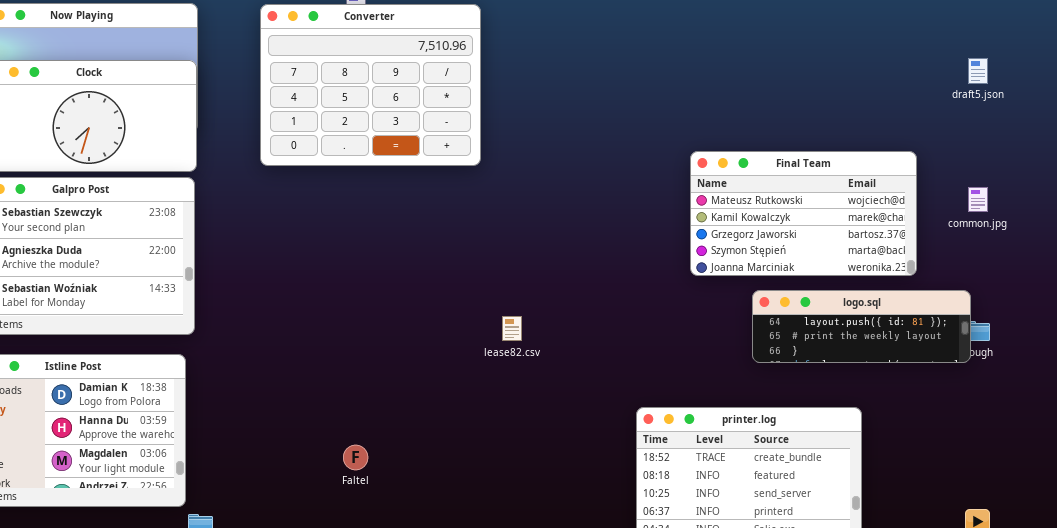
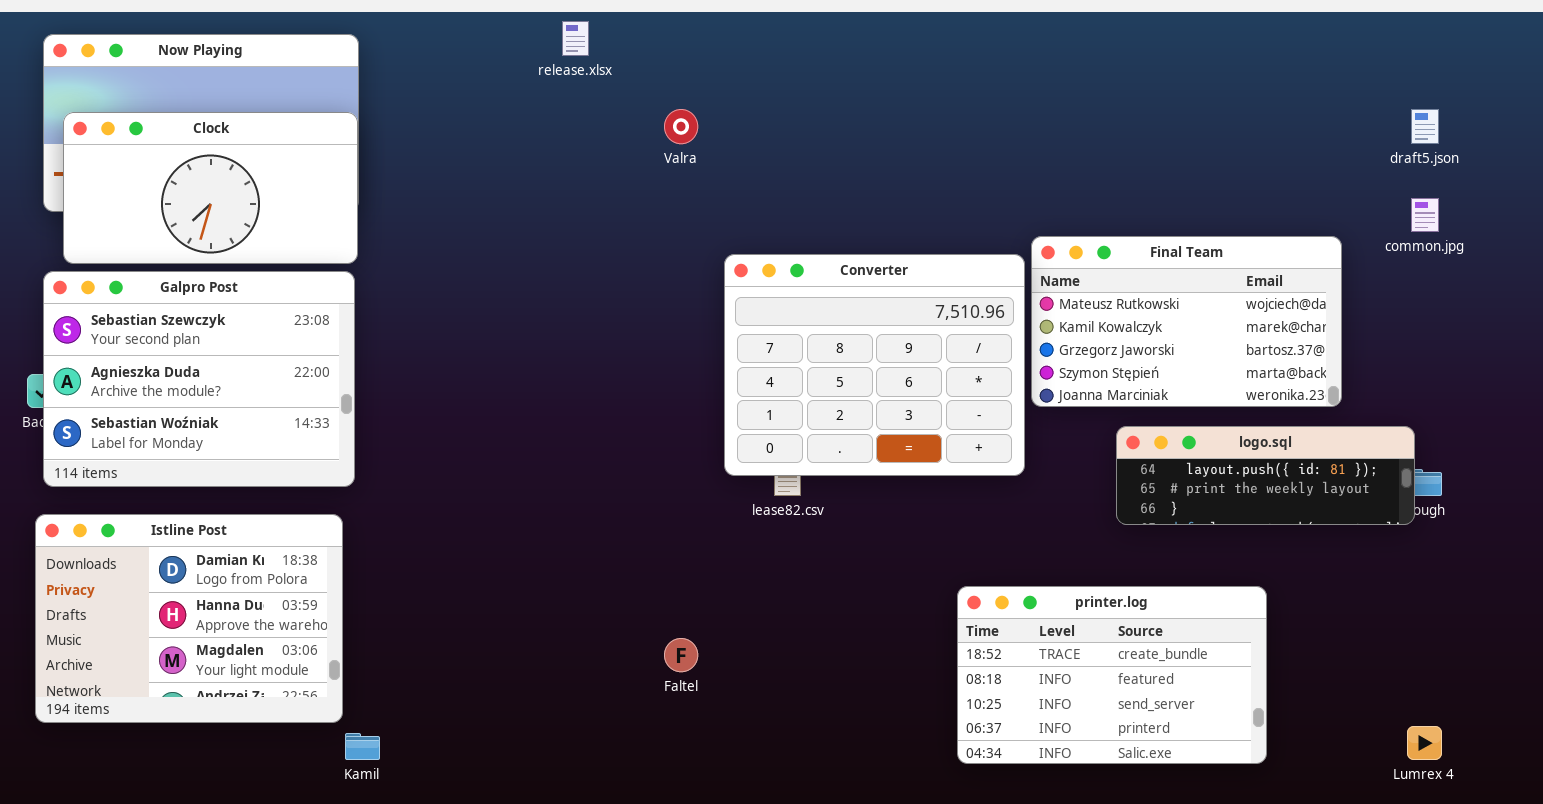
Converter: [260,4,481,166] -> [724,254,1025,476], moved
common.jpg: [968,187,988,212] -> [1411,198,1439,232], moved
Faltel: [343,445,368,470] -> [664,638,698,672], moved

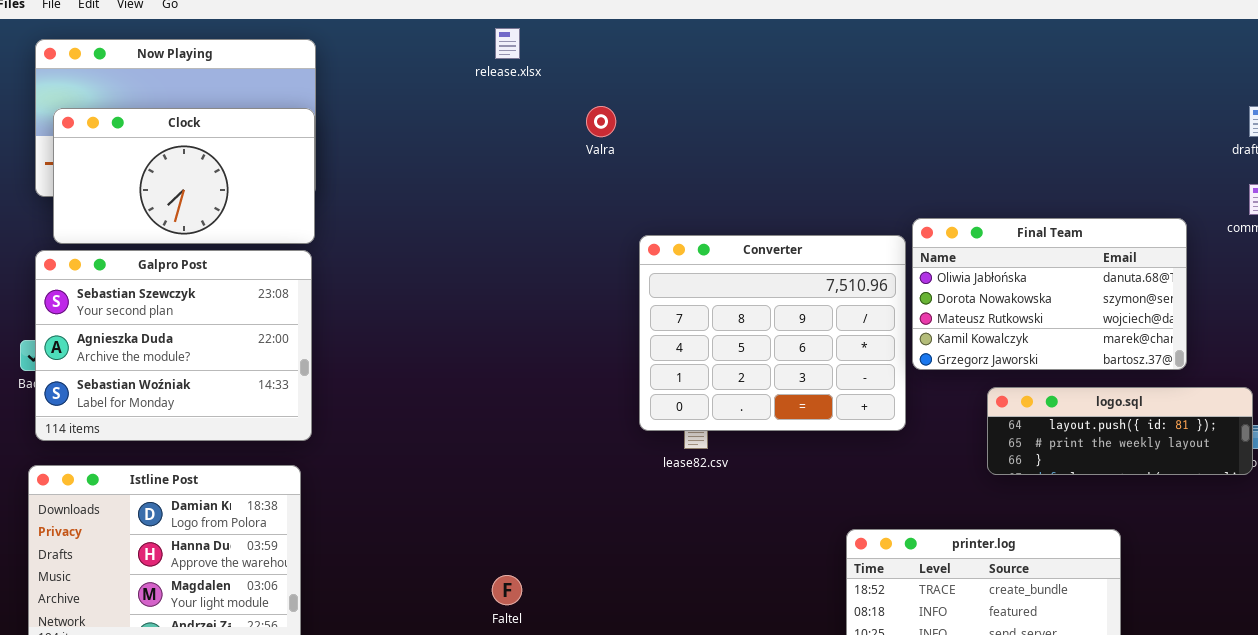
Final Team: [1031,236,1342,407] -> [912,218,1187,370], scrolled up 2 rows
Faltel: [664,638,698,672] -> [492,575,522,605], moved

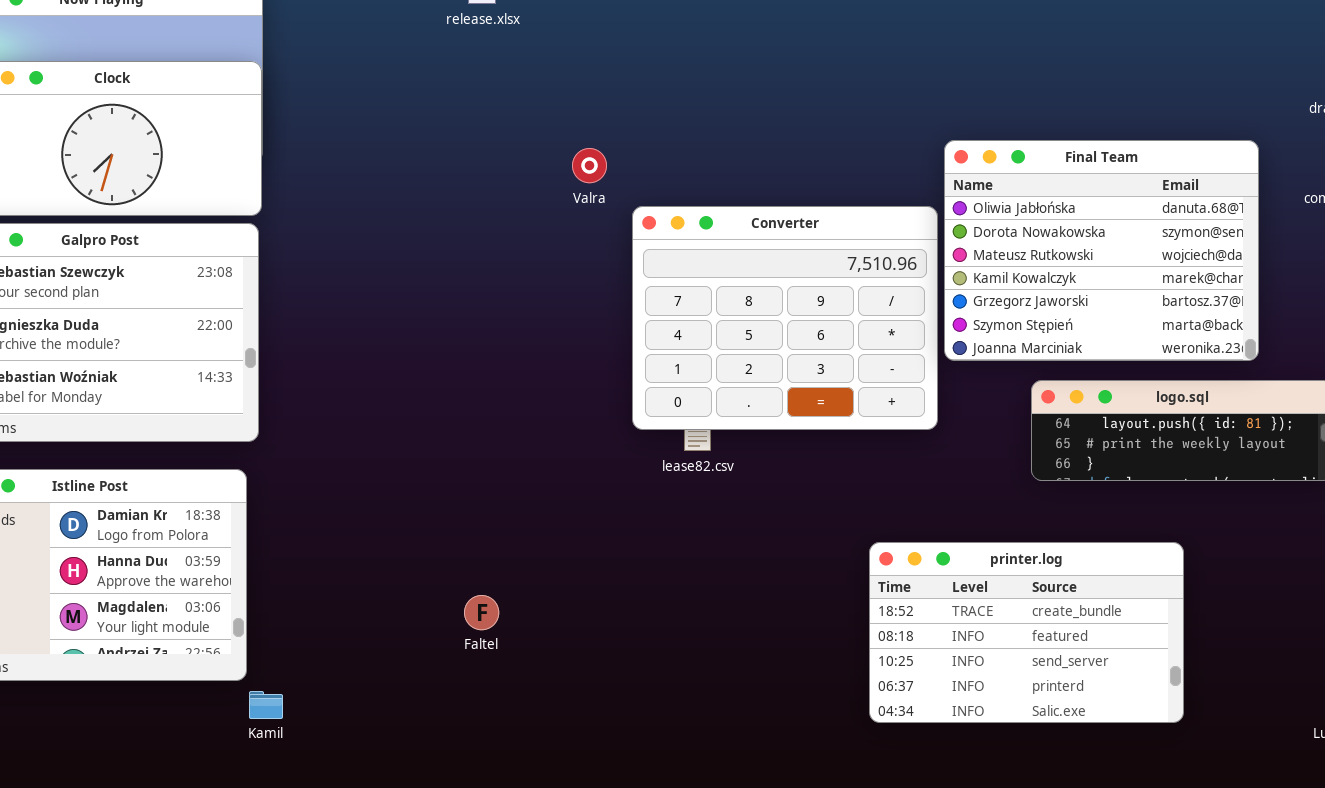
Valra: [586,106,616,137] -> [572,148,607,183], moved
Final Team: [912,218,1187,370] -> [944,140,1259,361], resized

